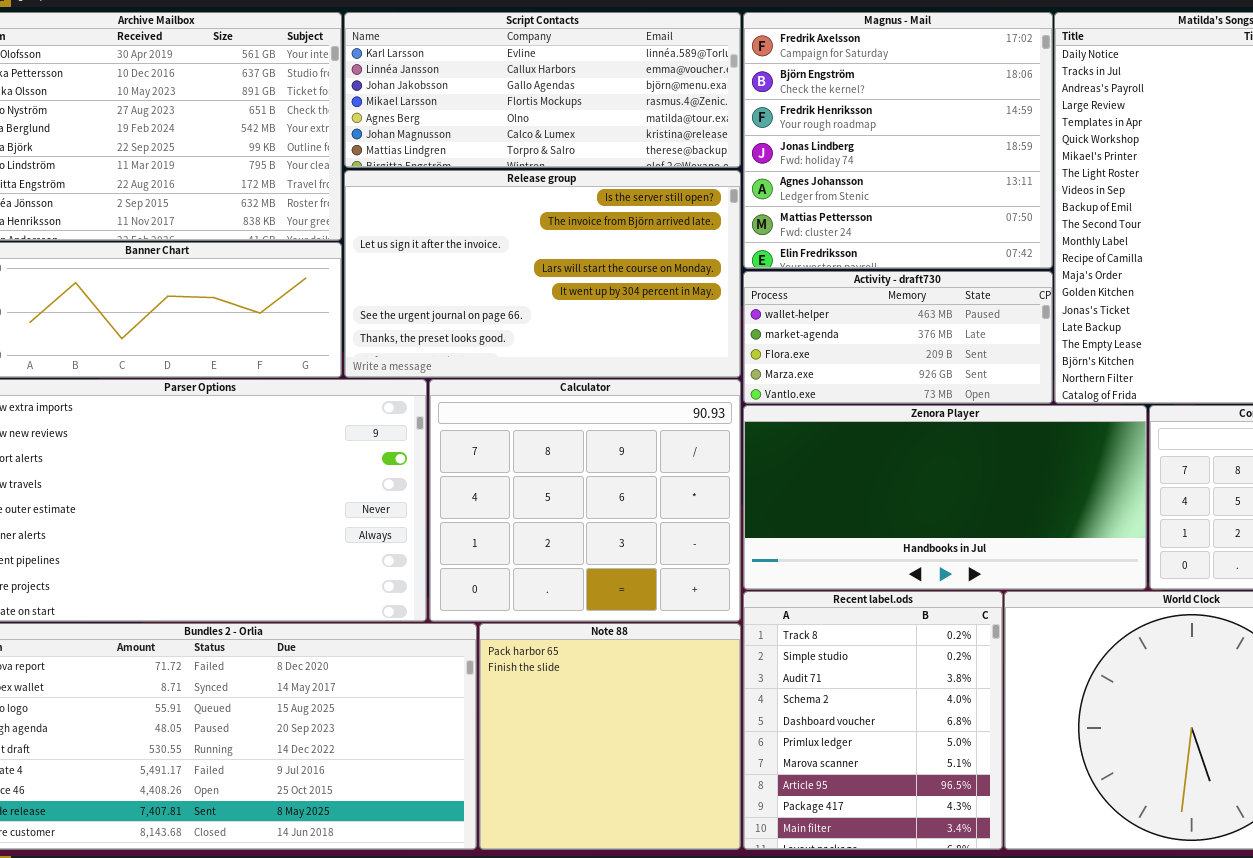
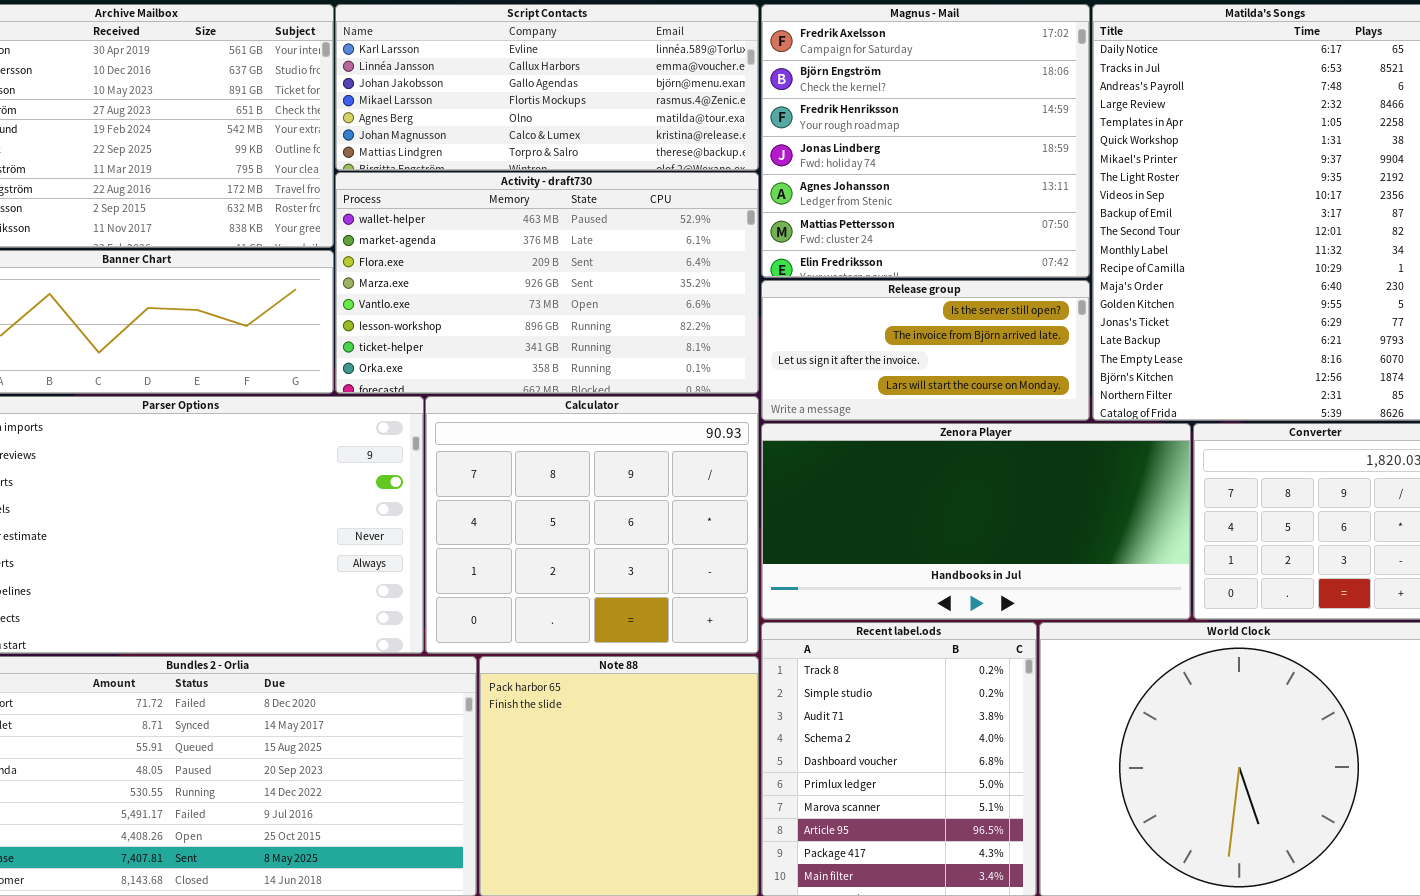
Release group: [344,170,741,378] -> [761,280,1090,421], moved, resized
Activity - draft730: [743,271,1053,404] -> [335,172,759,394], moved, resized

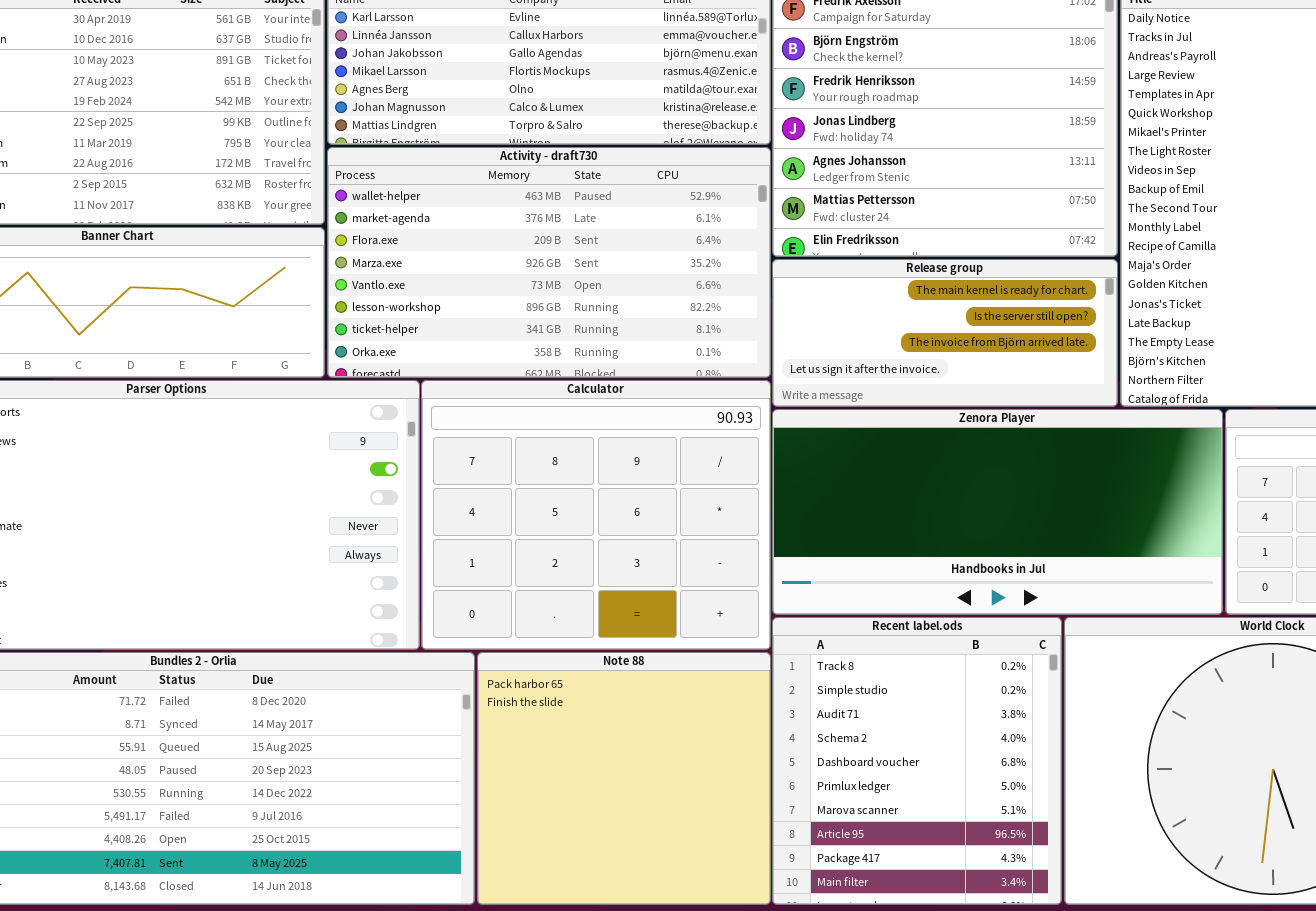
Release group: [761,280,1090,421] -> [772,259,1118,407], scrolled up 1 row

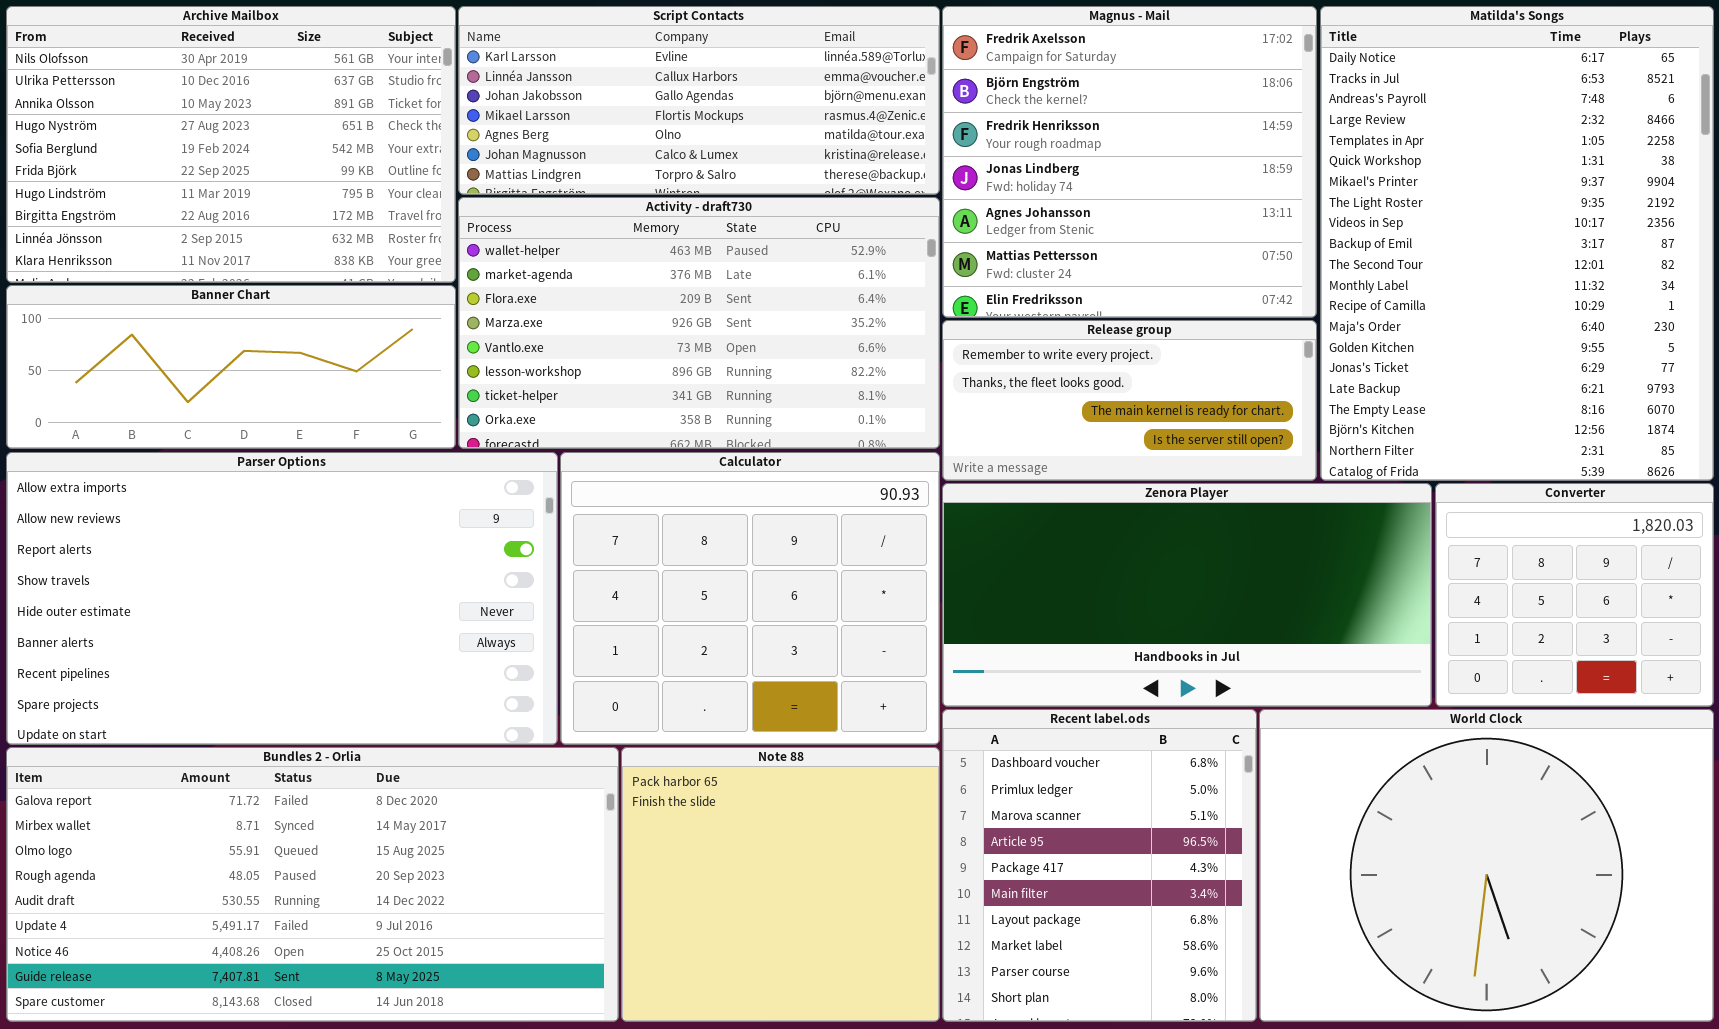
Release group: [772,259,1118,407] -> [942,320,1317,481], scrolled up 2 rows
Recent label.ods: [772,617,1062,905] -> [942,709,1257,1022], scrolled down 4 rows

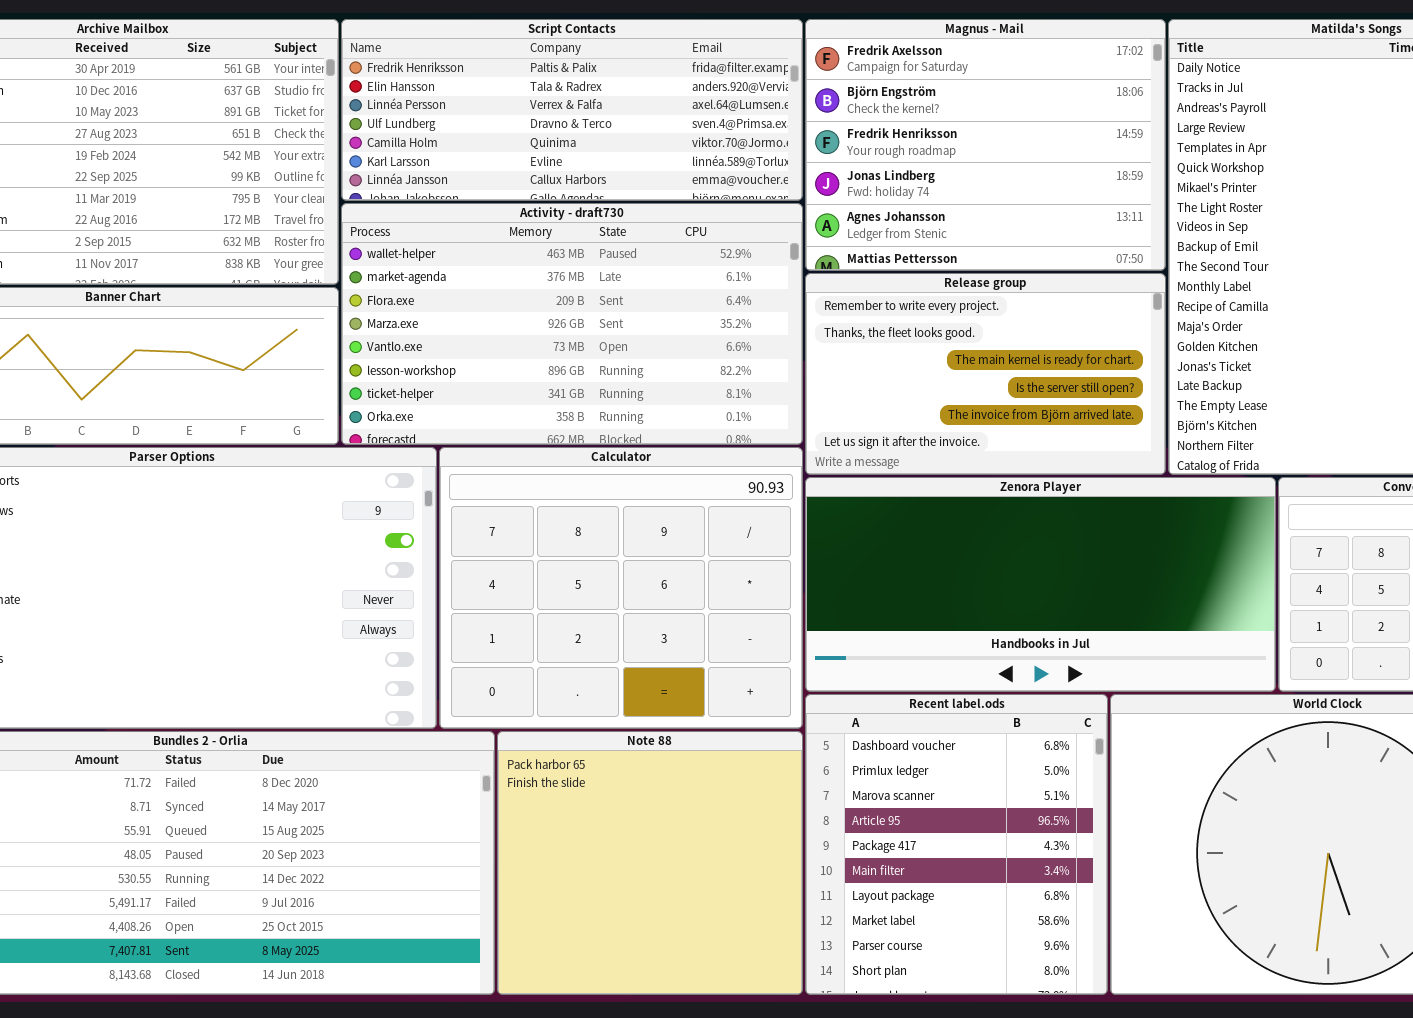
Script Contacts: [458,6,940,195] -> [341,19,803,201], scrolled up 5 rows
Magnus - Mail: [942,6,1317,318] -> [805,19,1166,271], resized
Release group: [942,320,1317,481] -> [805,273,1166,475], resized

